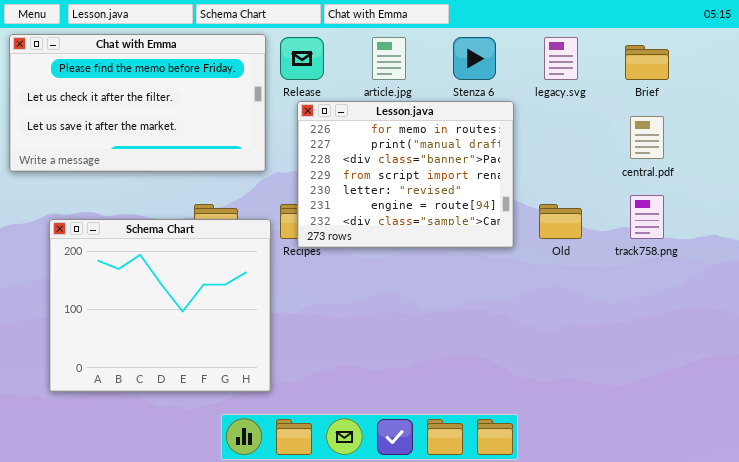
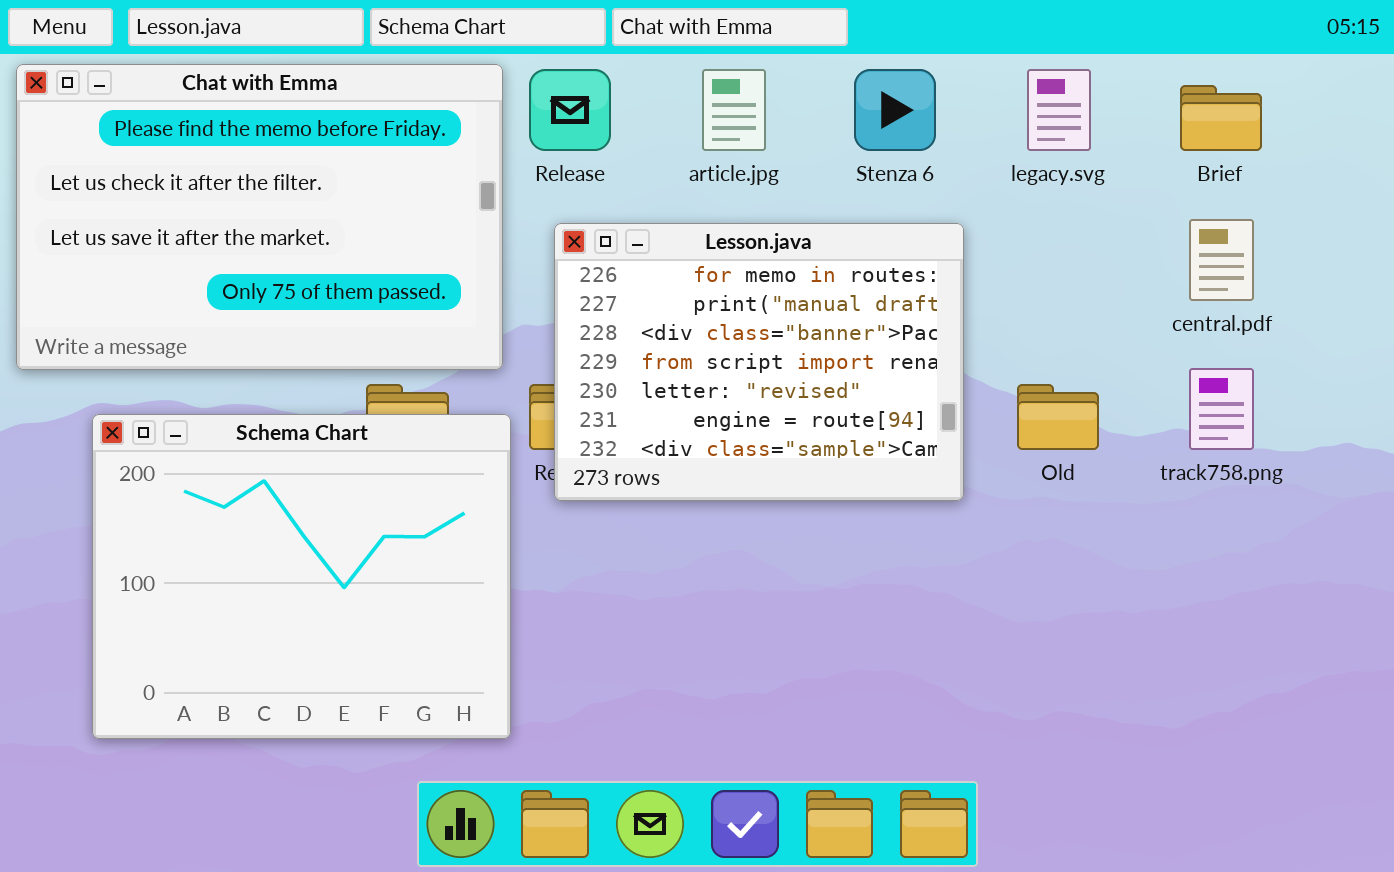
Chat with Emma: [9,34,266,172] -> [16,64,503,370], resized
Lesson.java: [297,101,514,248] -> [554,223,964,501], moved

